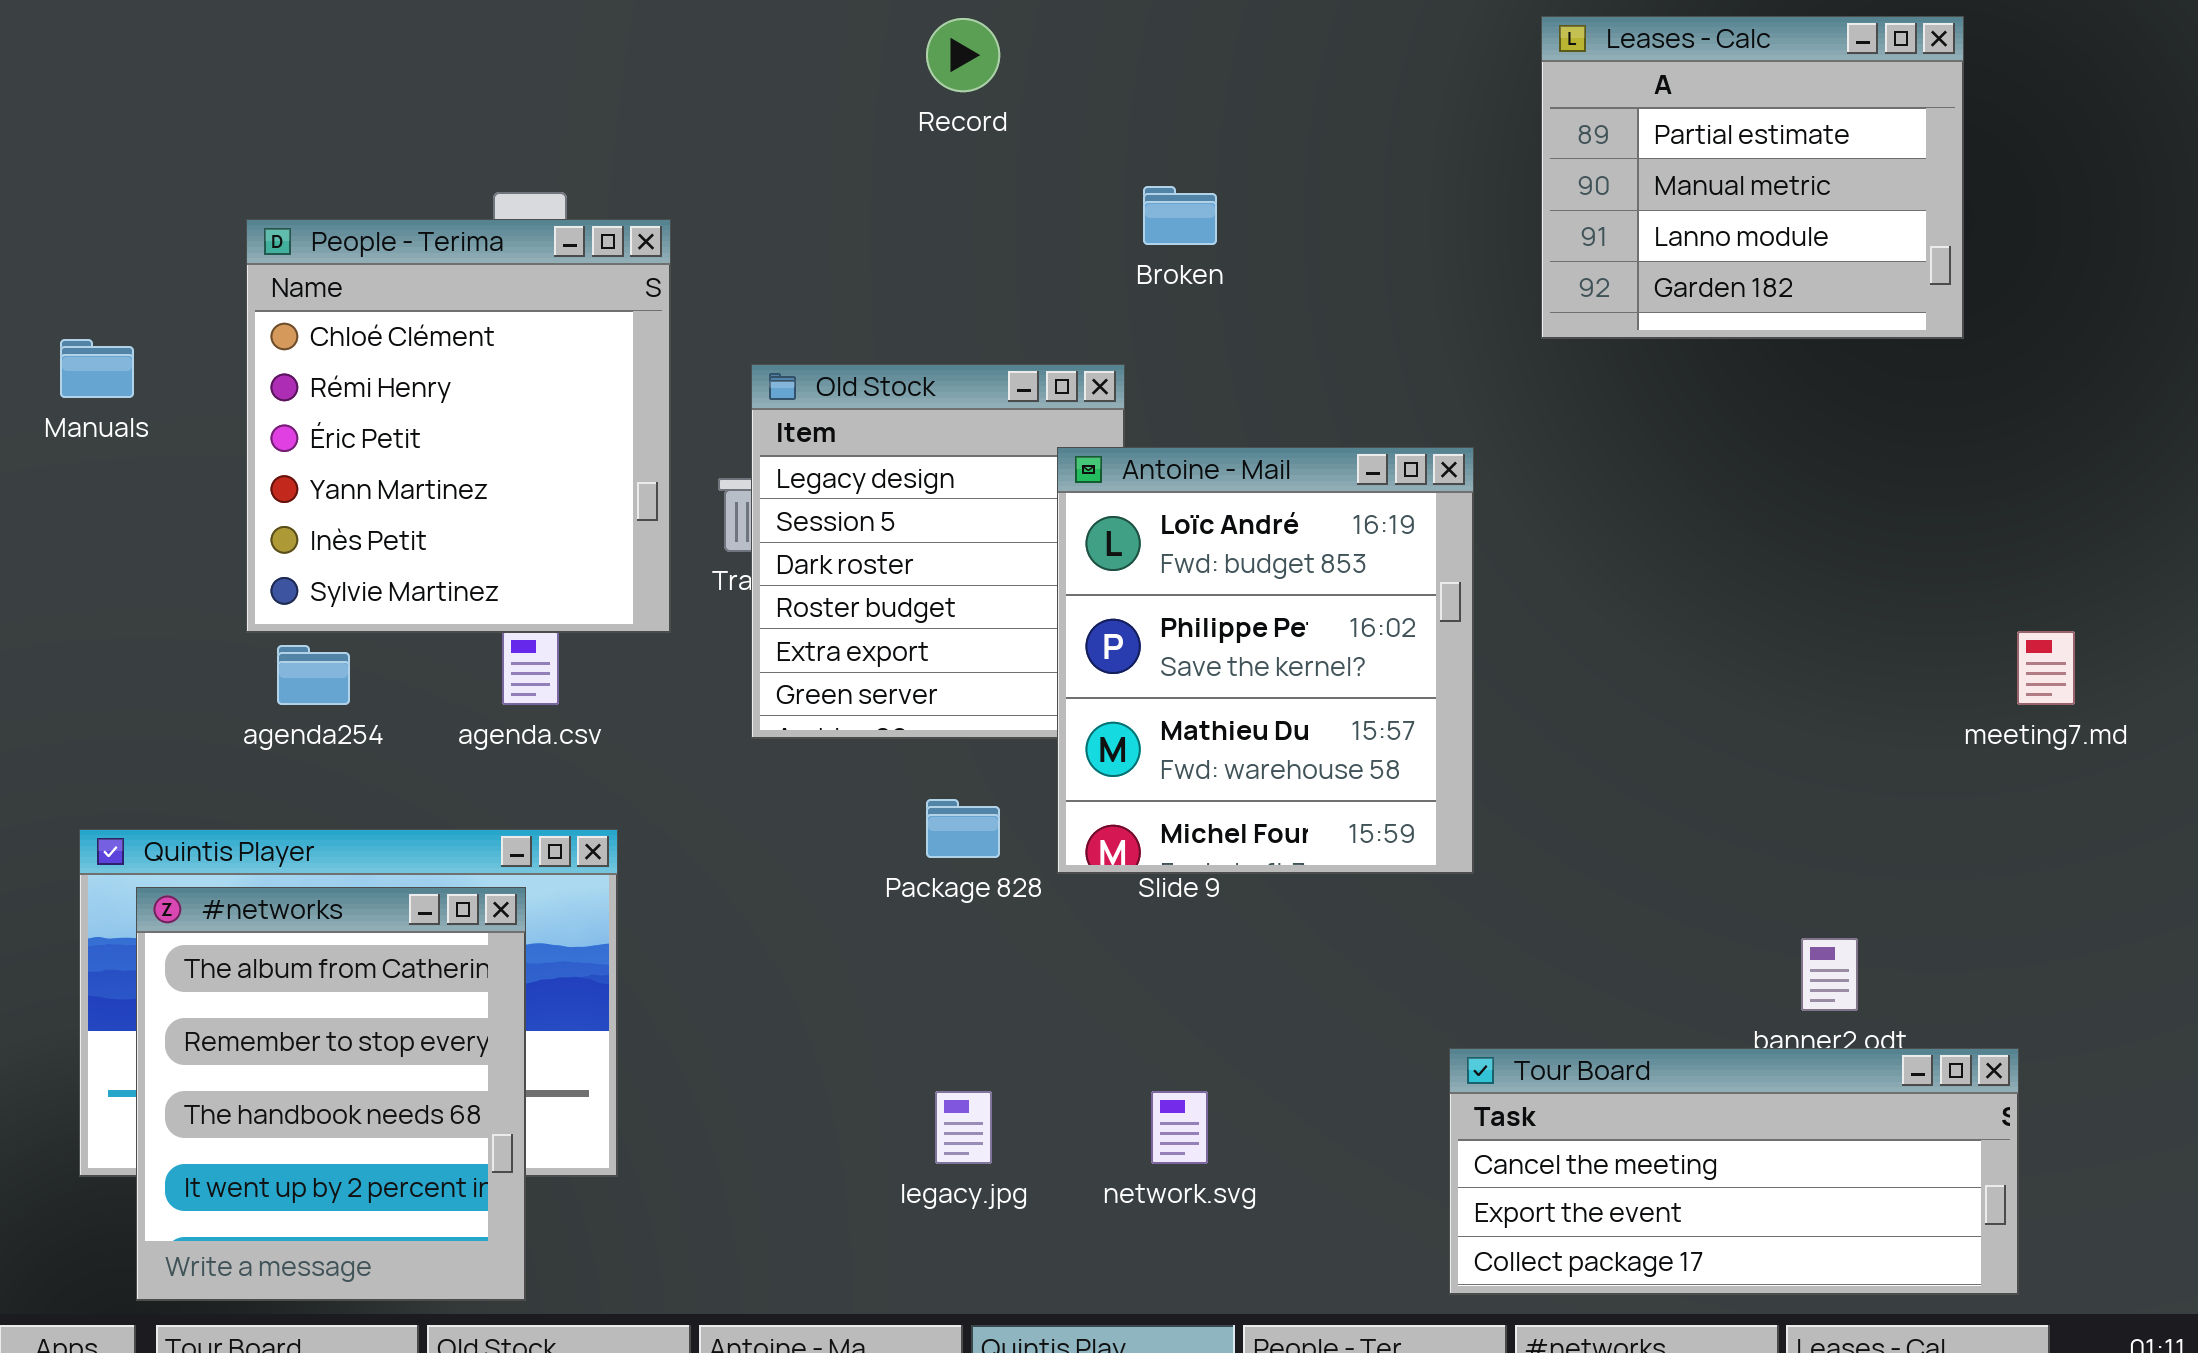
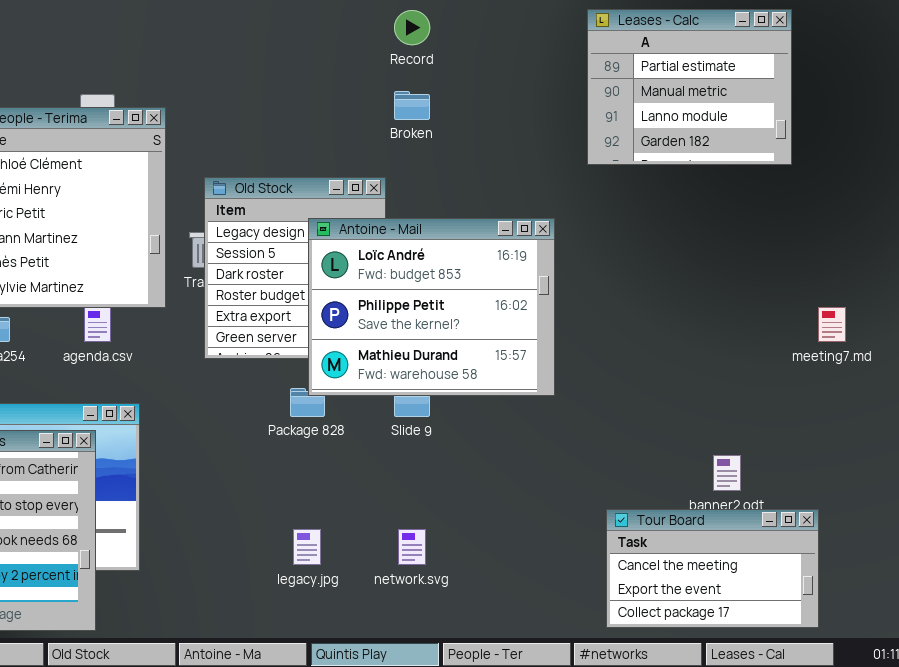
Record: [926,18,1000,92] -> [394,10,430,45], moved
Antoine - Mail: [1057,447,1474,874] -> [308,218,555,396], resized
Tour Board: [1449,1048,2019,1295] -> [606,509,819,628], resized

